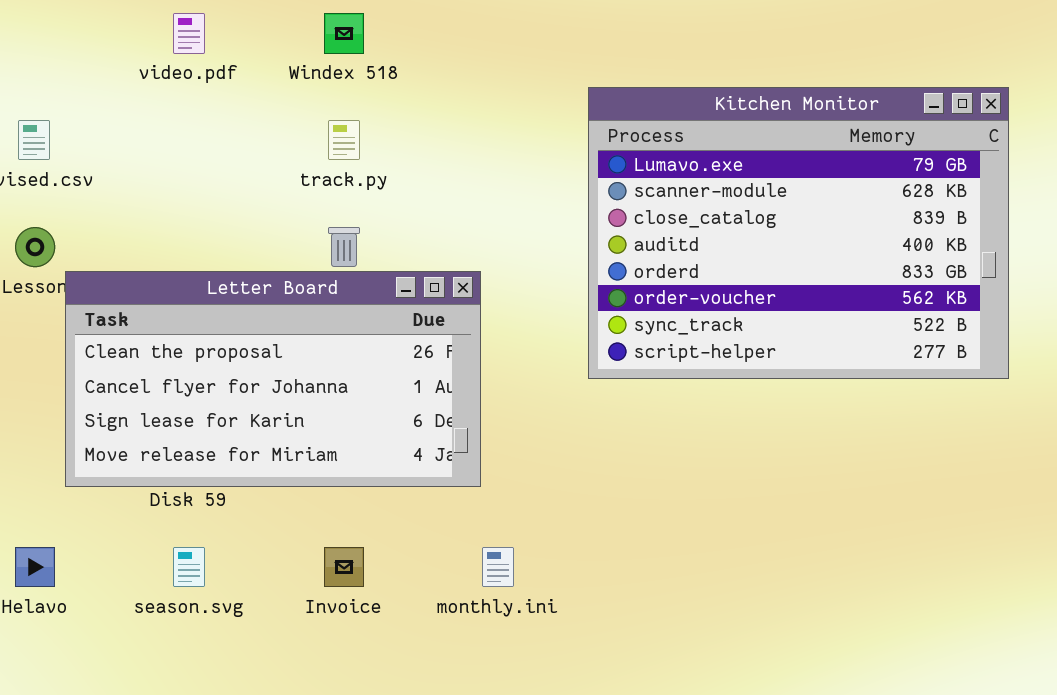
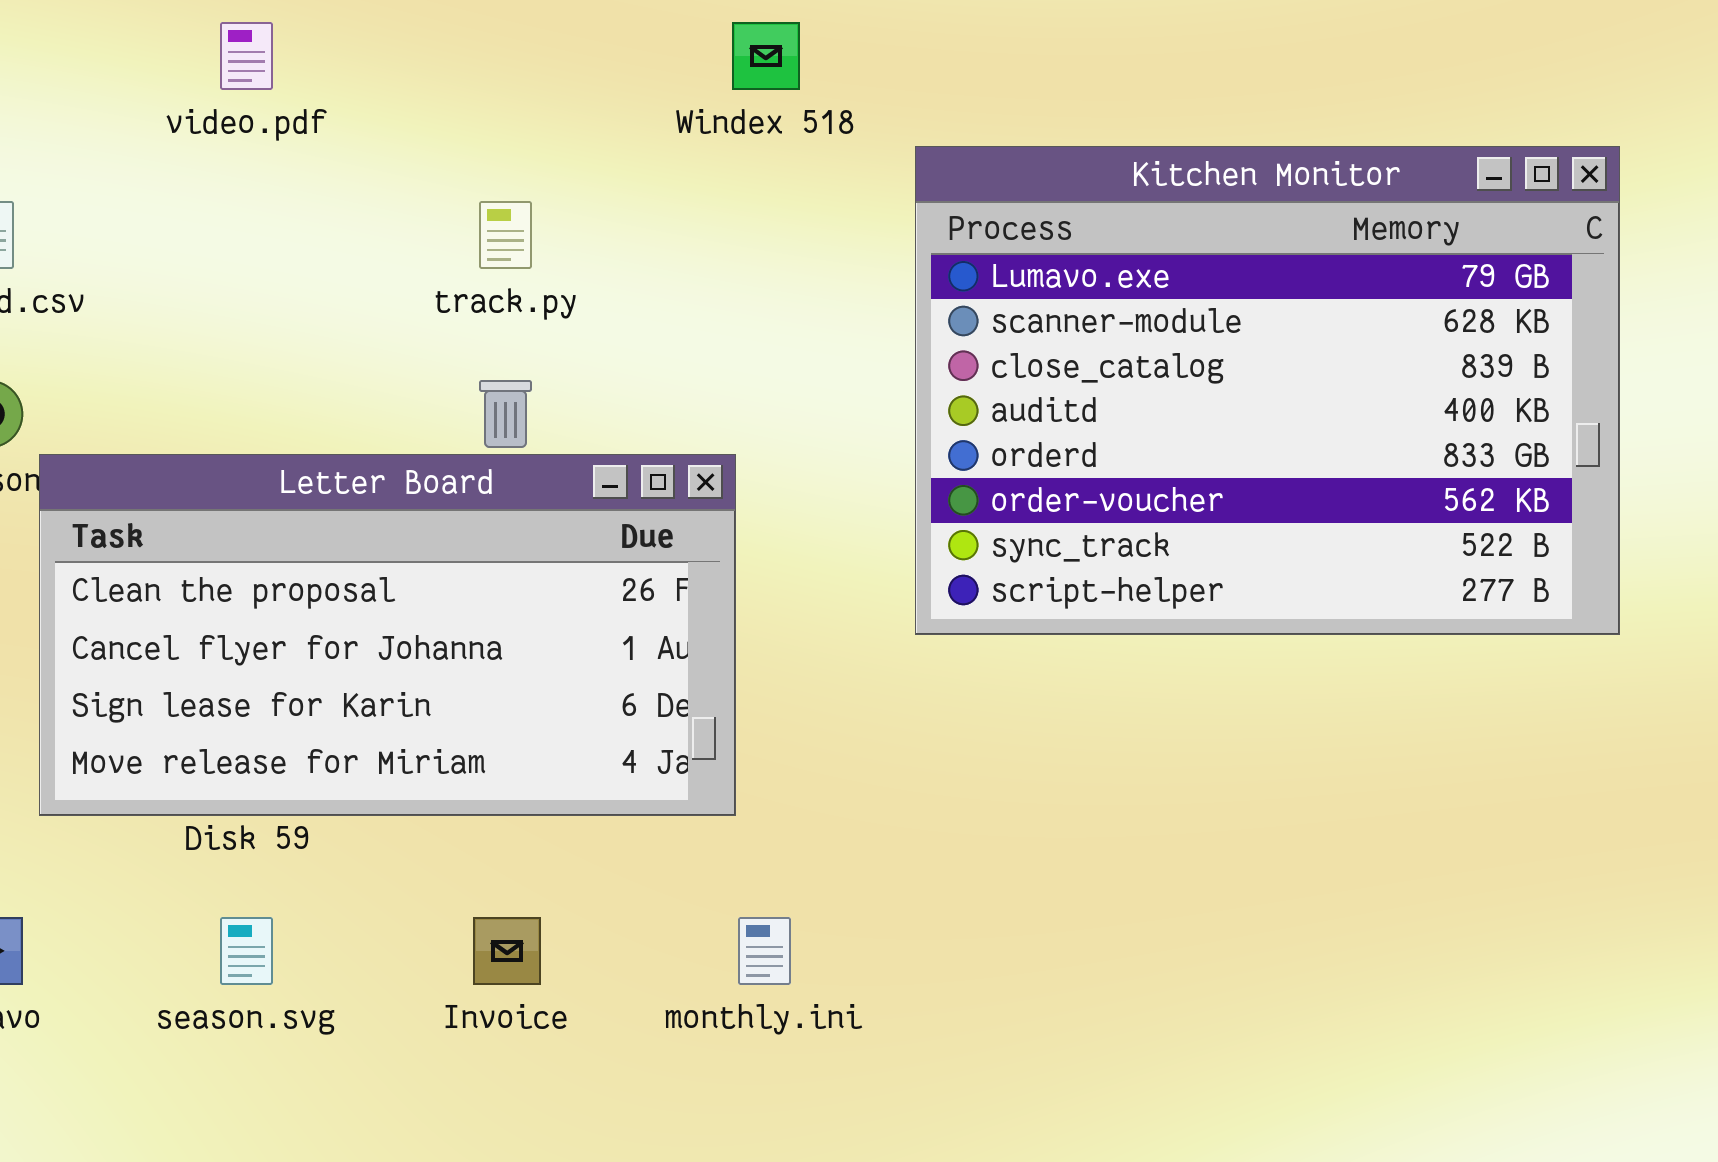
Windex 518: [324,13,364,54] -> [732,22,800,90], moved

